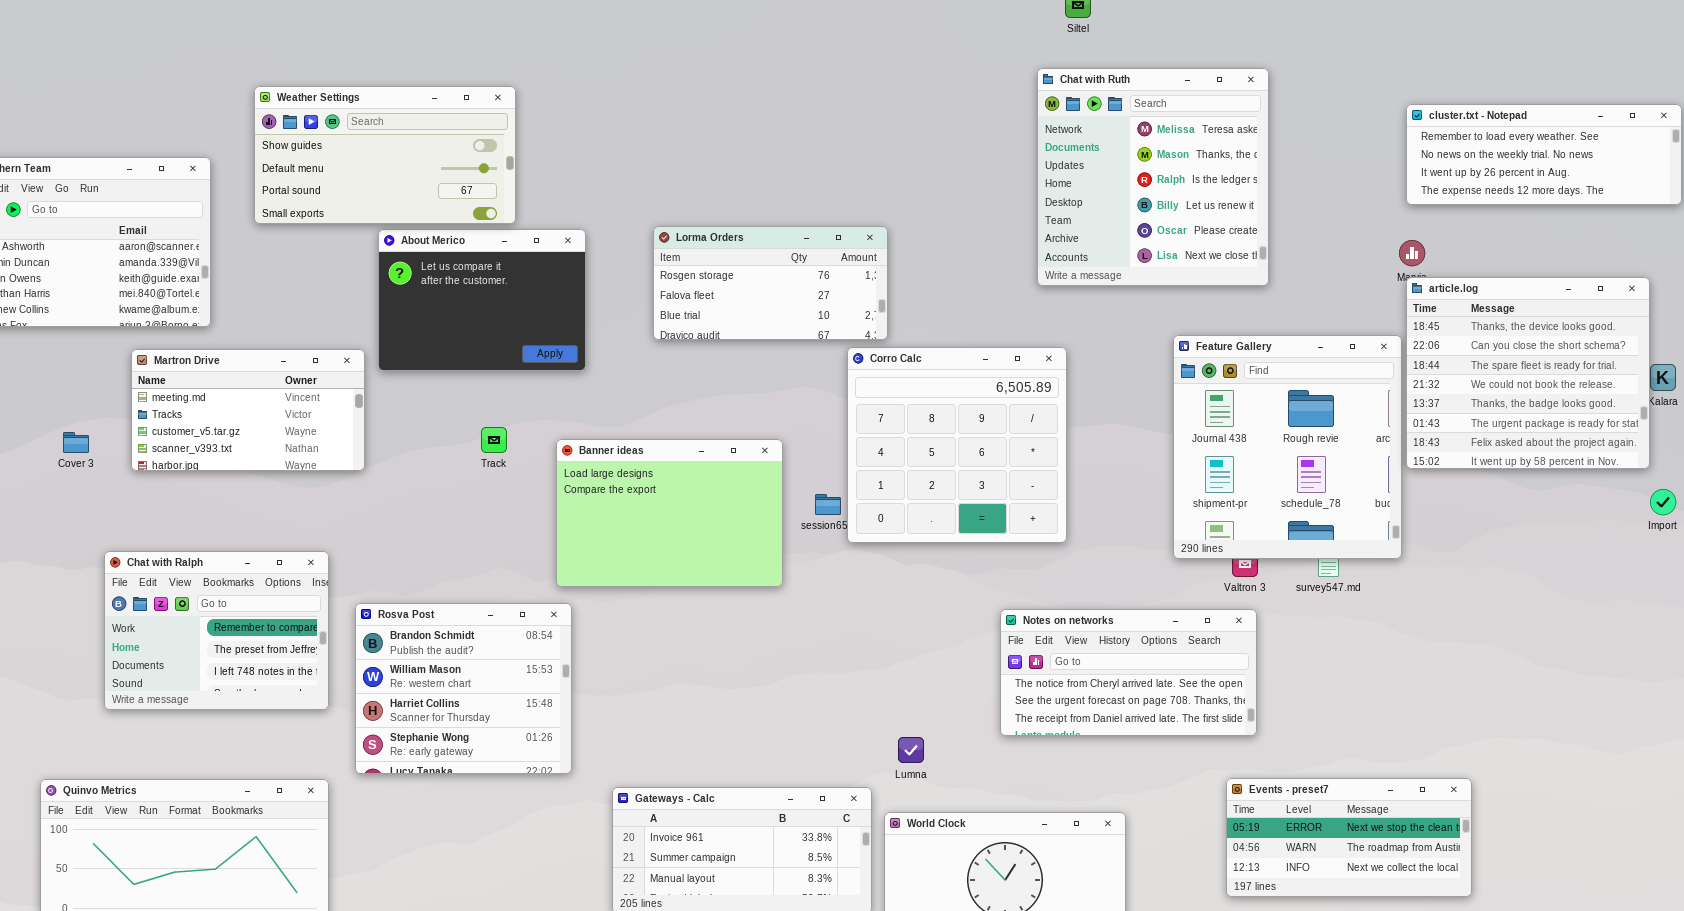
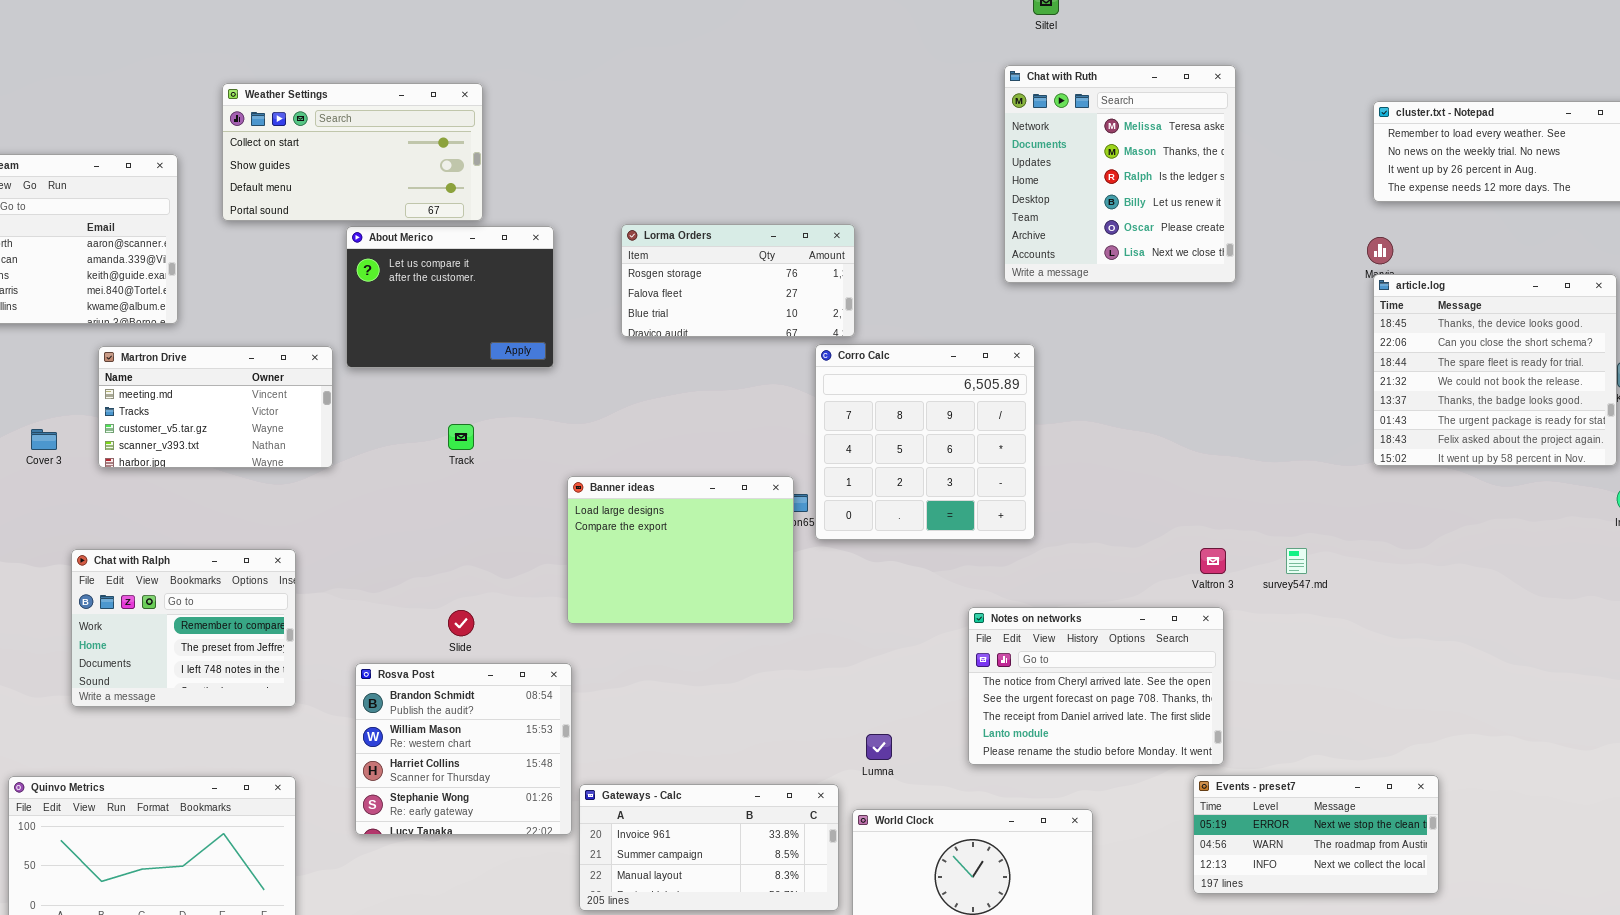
Weather Settings: [254,86,516,224] -> [222,83,483,221], scrolled up 1 row
Feature Gallery: [1173,335,1402,559] -> none, closed
Banner ideas: [556,439,783,587] -> [567,476,794,624], moved
Rosva Post: [355,603,572,774] -> [355,663,572,835], moved
Notes on networks: [1000,609,1257,736] -> [968,607,1224,765], resized

